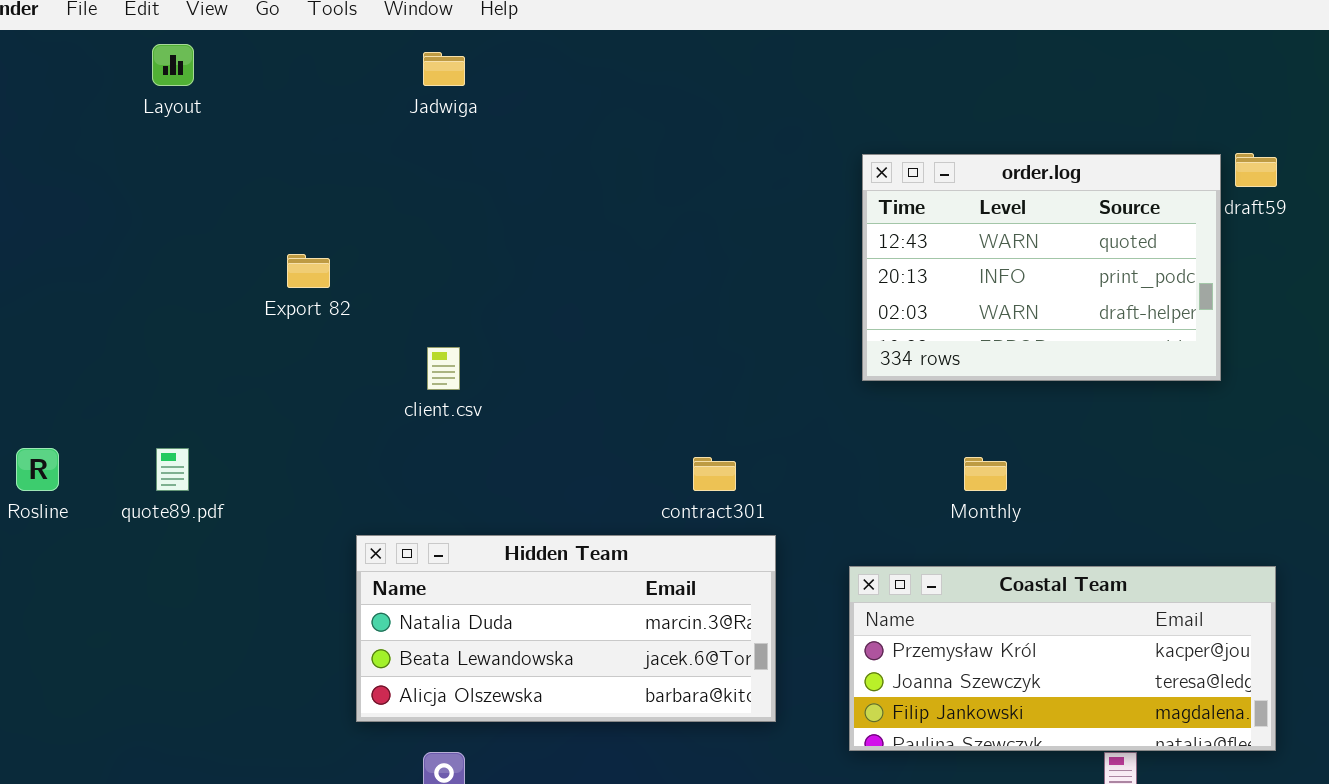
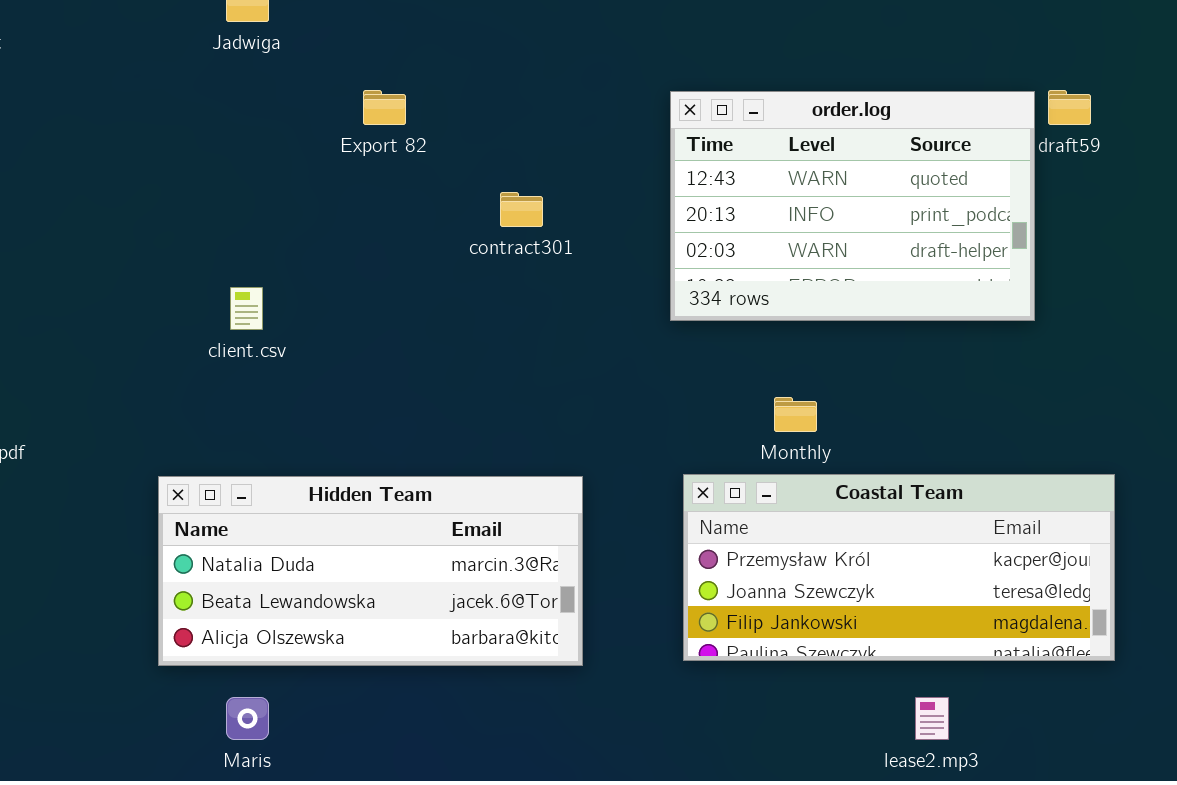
Export 82: [287,254,330,288] -> [363,90,406,125], moved
contract301: [693,457,736,491] -> [500,192,543,227], moved
Coastal Team: [849,566,1276,751] -> [683,474,1115,661], moved

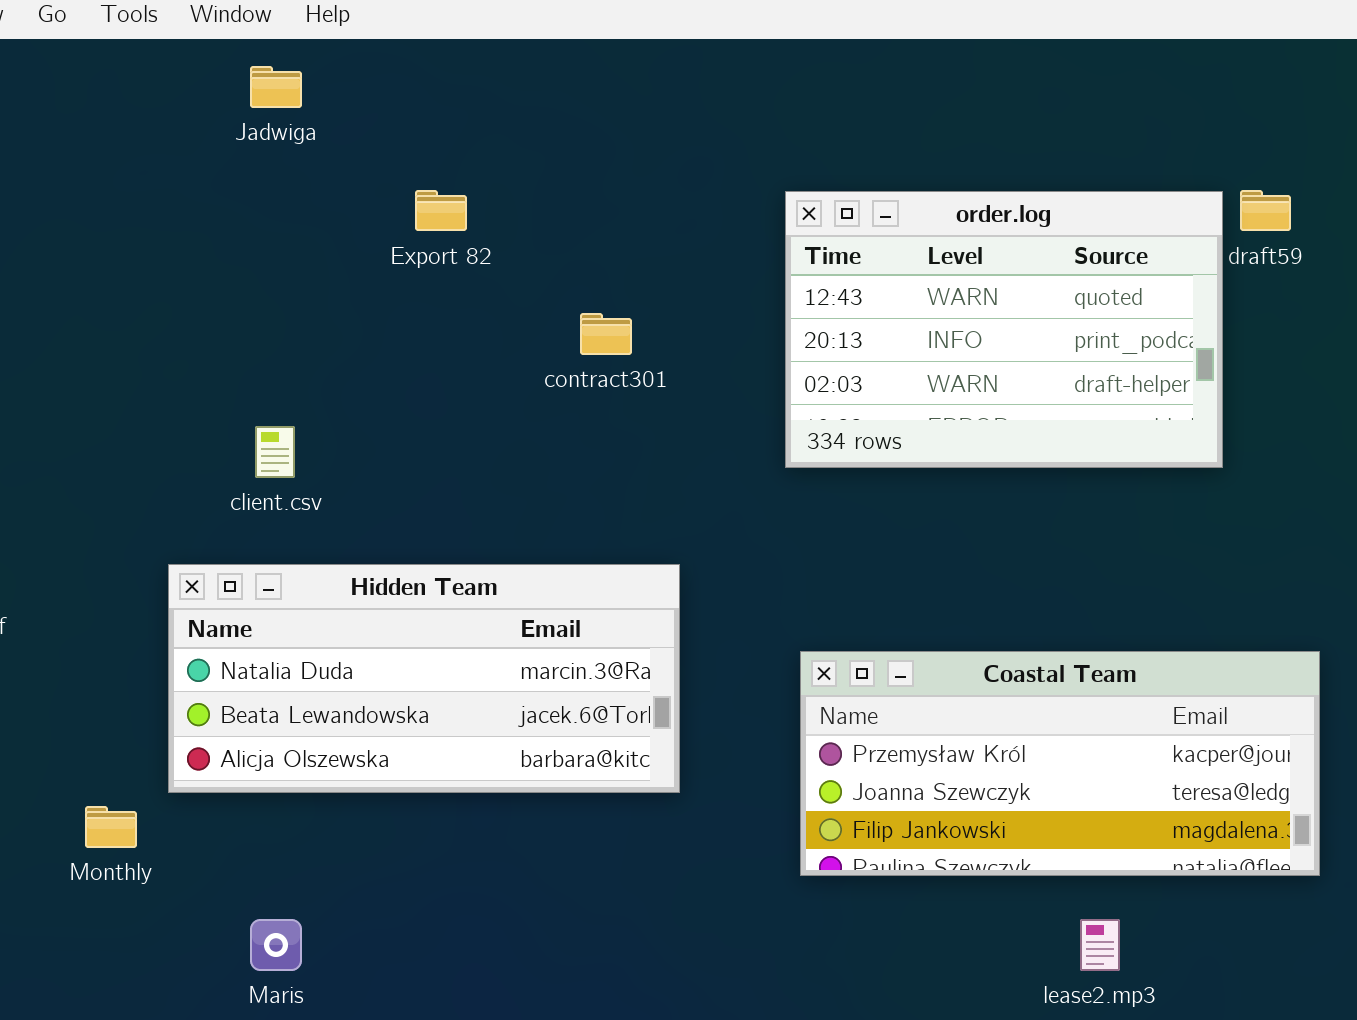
Monthly: [774,397,817,432] -> [85,806,137,848], moved
Hidden Team: [158,476,583,666] -> [168,564,680,793], moved

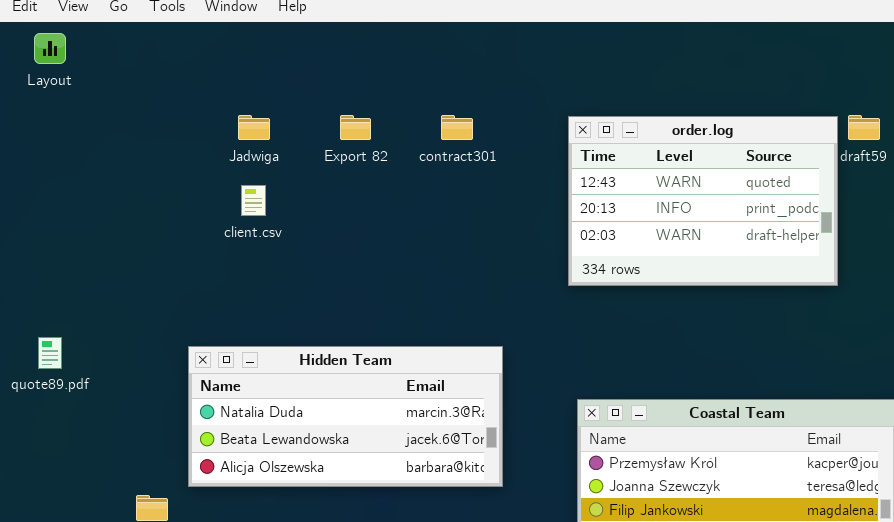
Jadwiga: [250,66,302,108] -> [238,115,270,140], moved
contract301: [580,313,632,355] -> [441,115,473,140], moved
client.csv: [255,426,295,478] -> [241,185,266,216], moved

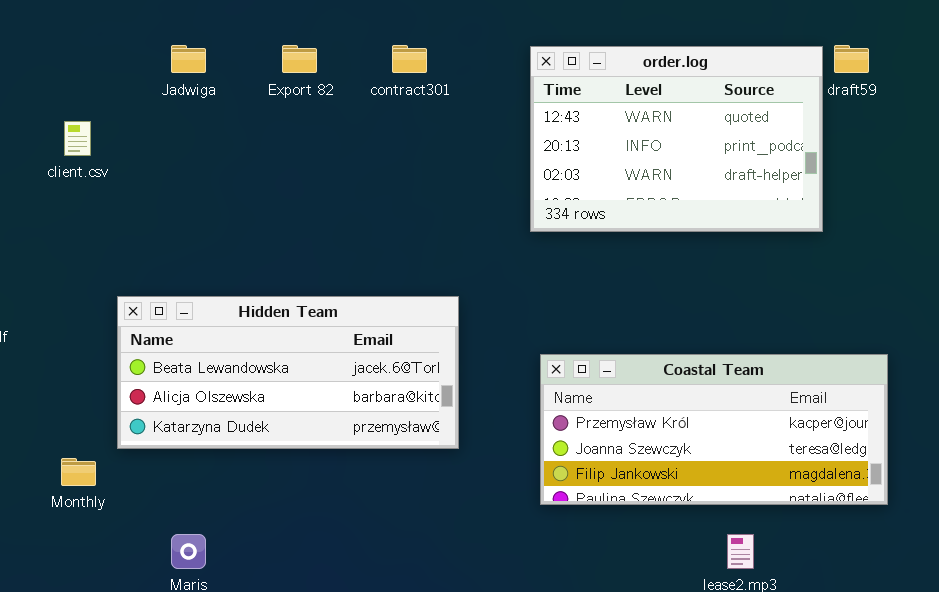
client.csv: [241,185,266,216] -> [64,121,91,156], moved
Hidden Team: [188,346,503,487] -> [117,296,459,449], scrolled down 1 row

